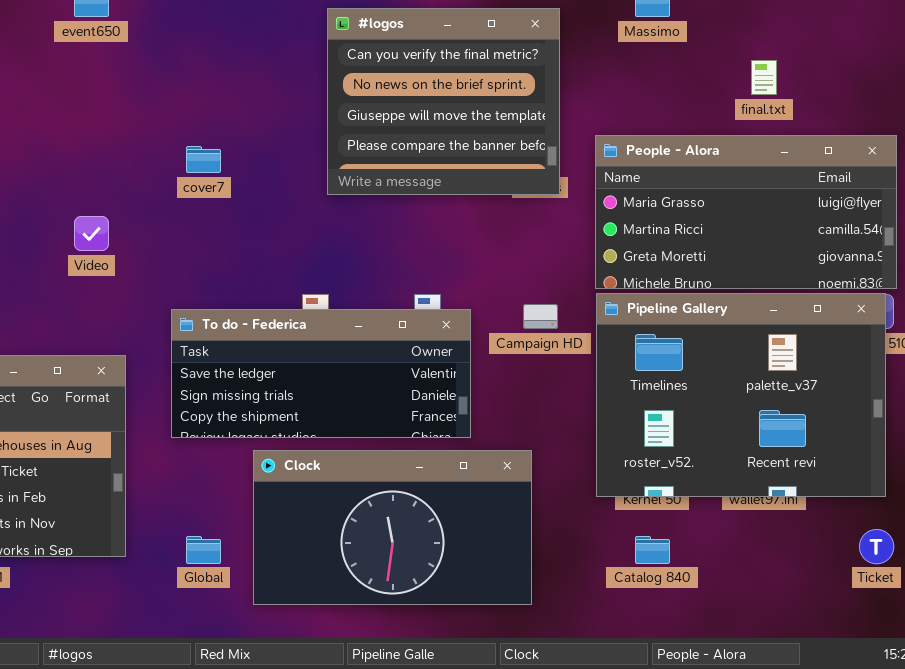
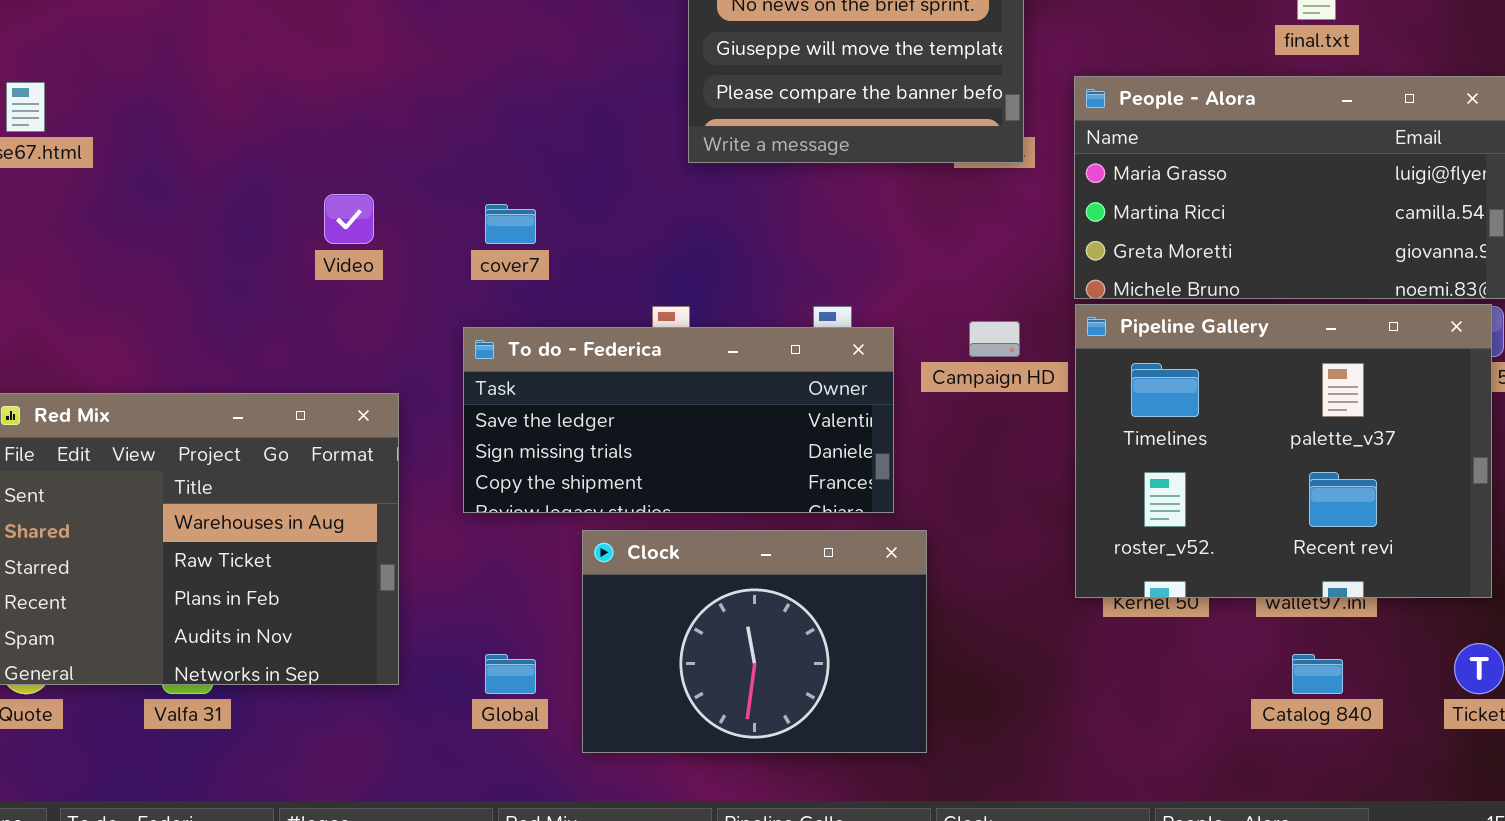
cover7: [186,146,221,173] -> [485,204,536,244], moved
Clock: [253,450,532,605] -> [582,530,927,753], resized
Catalog 840: [635,536,670,564] -> [1292,654,1343,694], moved

